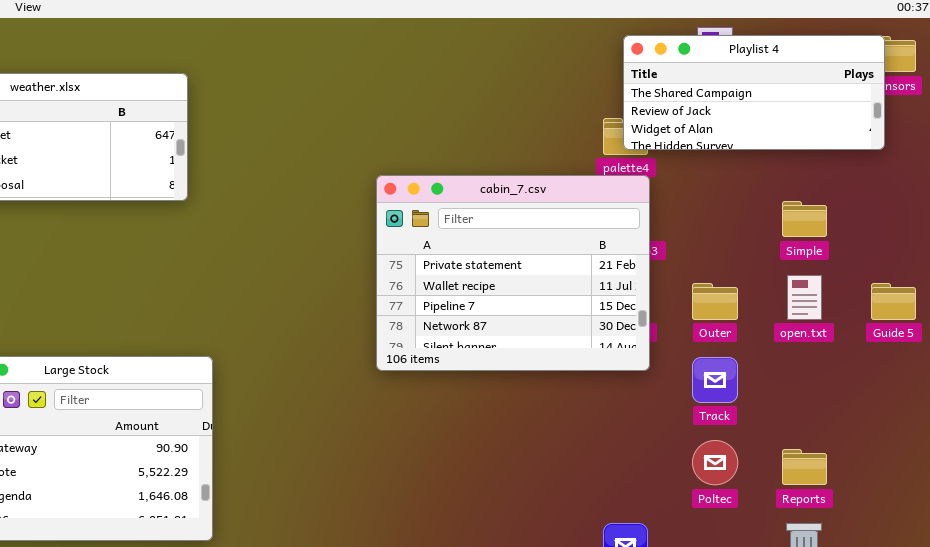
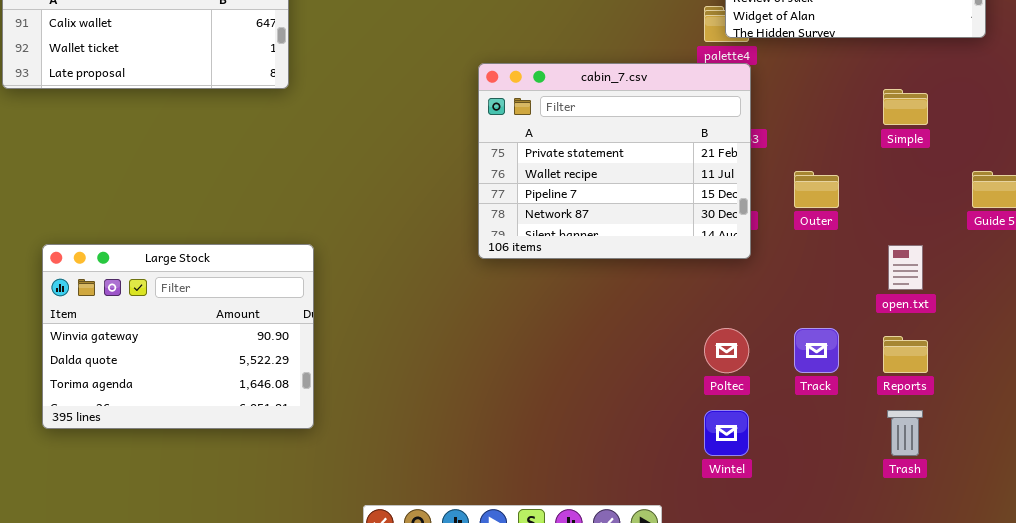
open.txt: [787,275,822,320] -> [888,245,923,290], moved
Track: [692,357,738,403] -> [794,328,839,373], moved
Poltec: [692,440,738,485] -> [704,328,749,373], moved

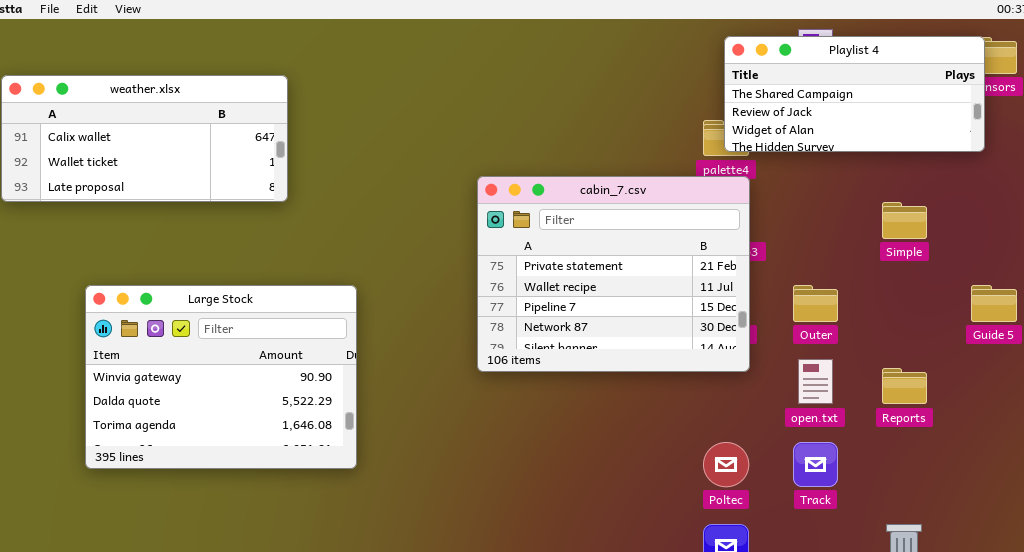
Large Stock: [42,244,314,429] -> [85,285,357,469], moved
open.txt: [888,245,923,290] -> [798,359,833,404], moved
Reports: [883,336,928,373] -> [882,368,927,404], moved

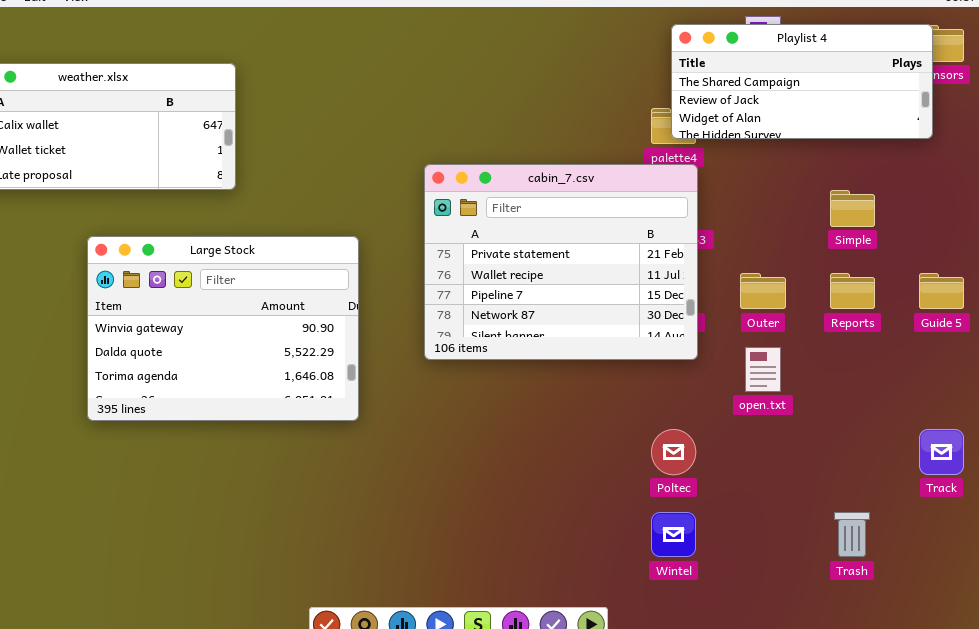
Large Stock: [85,285,357,469] -> [87,236,359,421], moved
Reports: [882,368,927,404] -> [830,273,875,309], moved
Track: [793,442,838,487] -> [919,429,964,475], moved

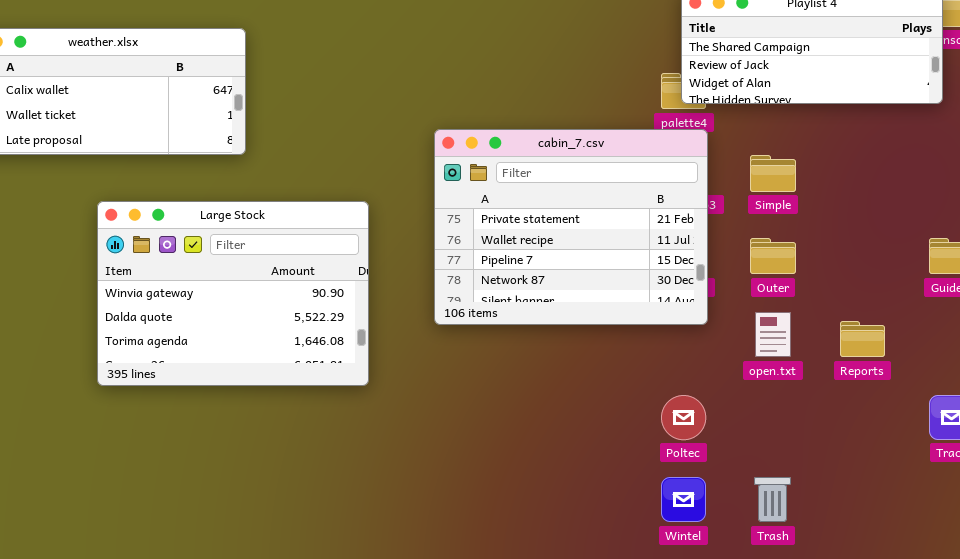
Simple: [830,190,875,227] -> [750,155,796,192], moved
Reports: [830,273,875,309] -> [840,321,885,357], moved
Trash: [834,512,870,557] -> [754,477,791,522], moved

